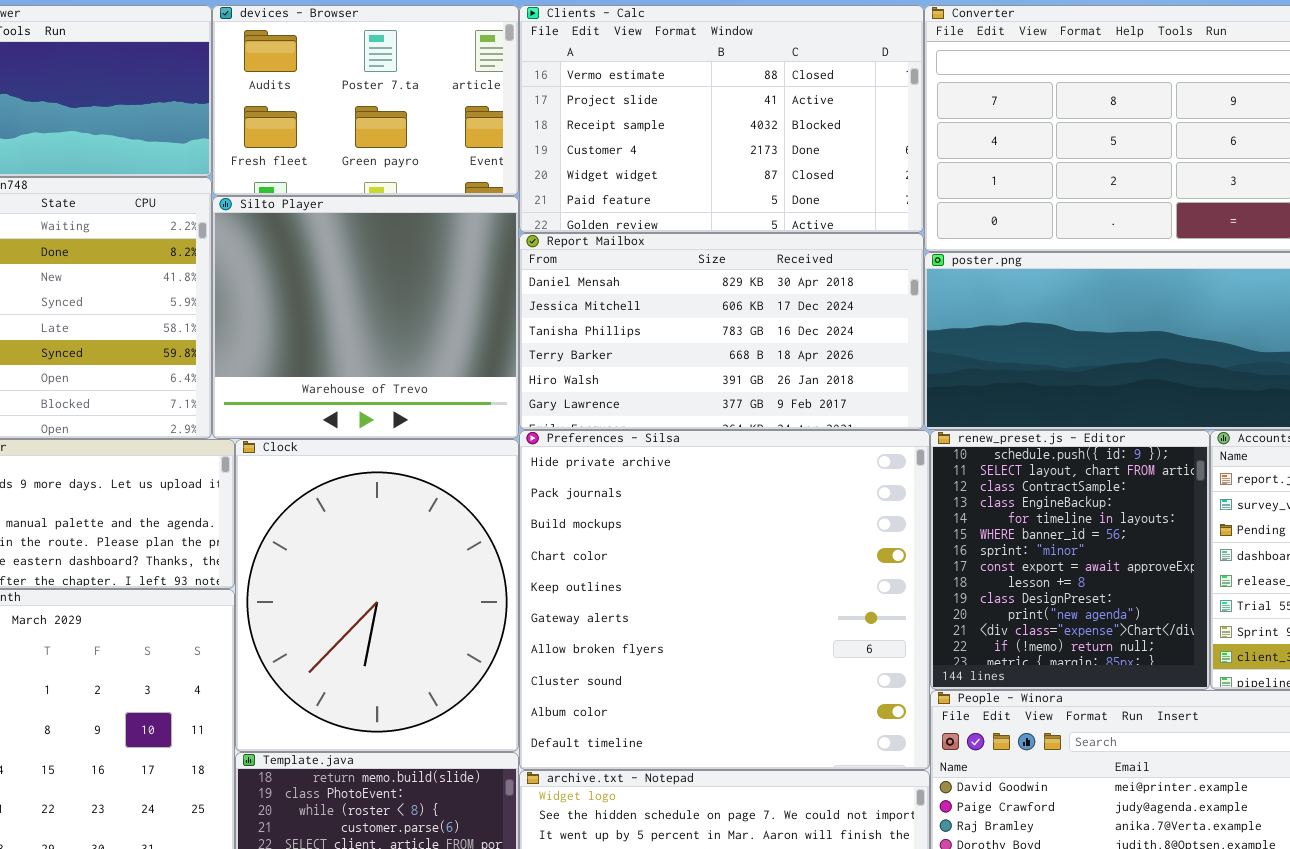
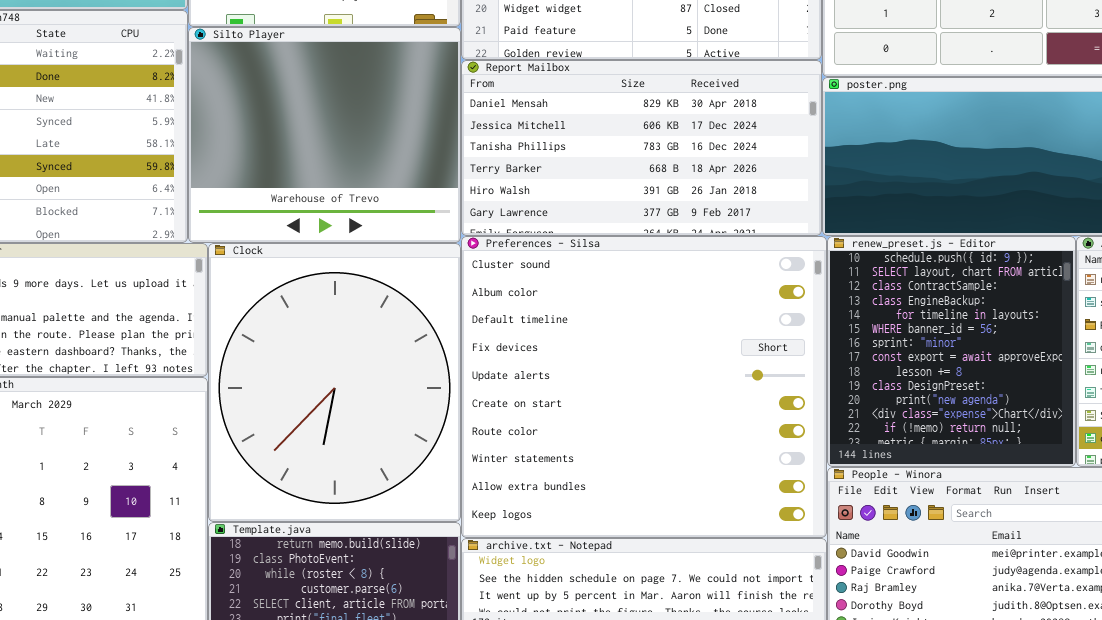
Preferences - Silsa: [519,430,930,770] -> [461,236,827,538], scrolled down 7 rows

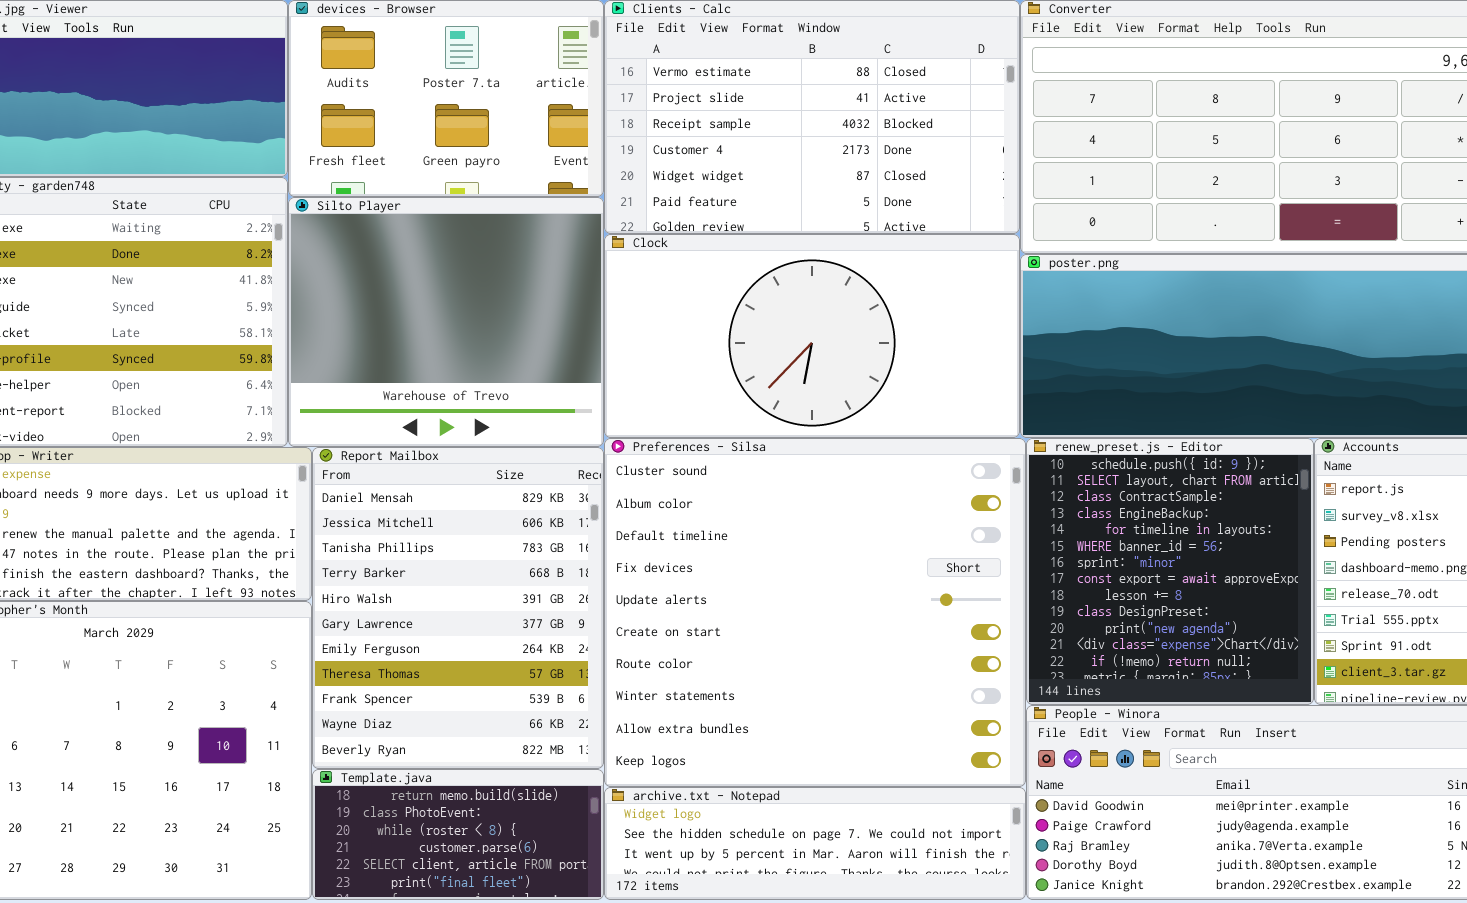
Report Mailbox: [461,60,822,236] -> [312,447,604,769], moved, resized
Clock: [208,243,461,522] -> [604,234,1020,438], moved, resized

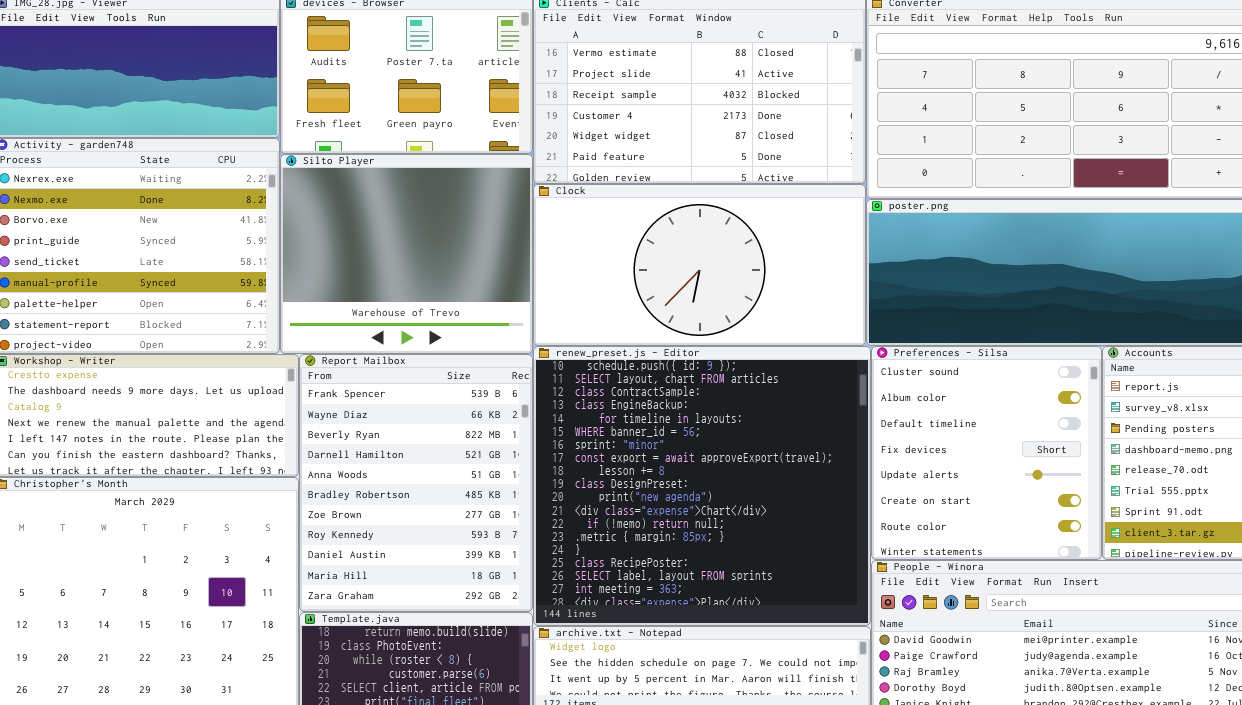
Preferences - Silsa: [604,438,1026,787] -> [871,346,1102,560], moved, resized
renew_preset.js - Editor: [1026,438,1314,705] -> [533,346,871,626], moved, resized
Report Mailbox: [312,447,604,769] -> [299,354,533,612], scrolled down 8 rows

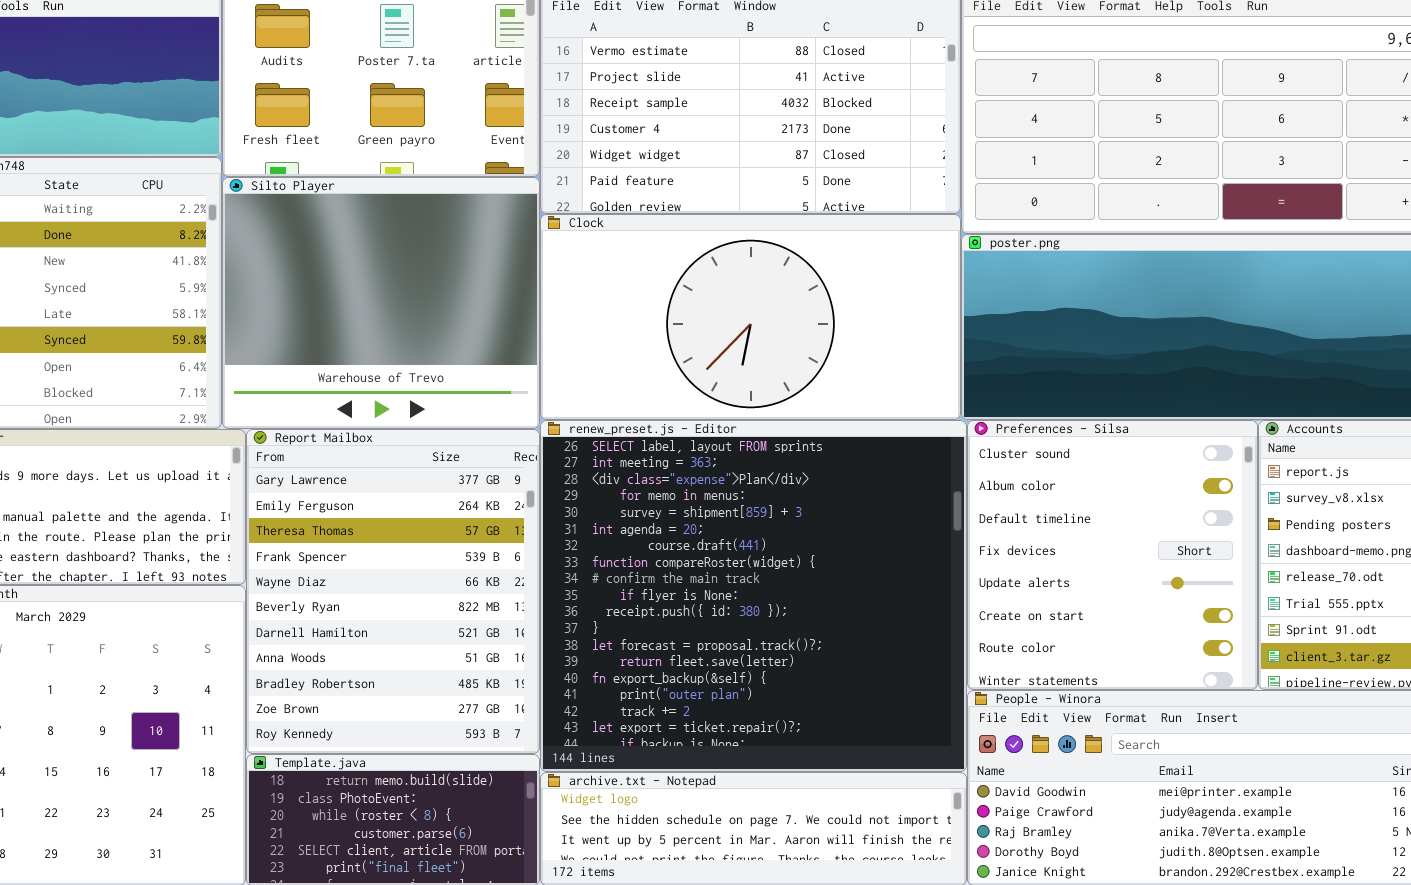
renew_preset.js - Editor: [533,346,871,626] -> [540,420,967,772], scrolled down 16 rows
Report Mailbox: [299,354,533,612] -> [246,429,540,754], scrolled up 3 rows

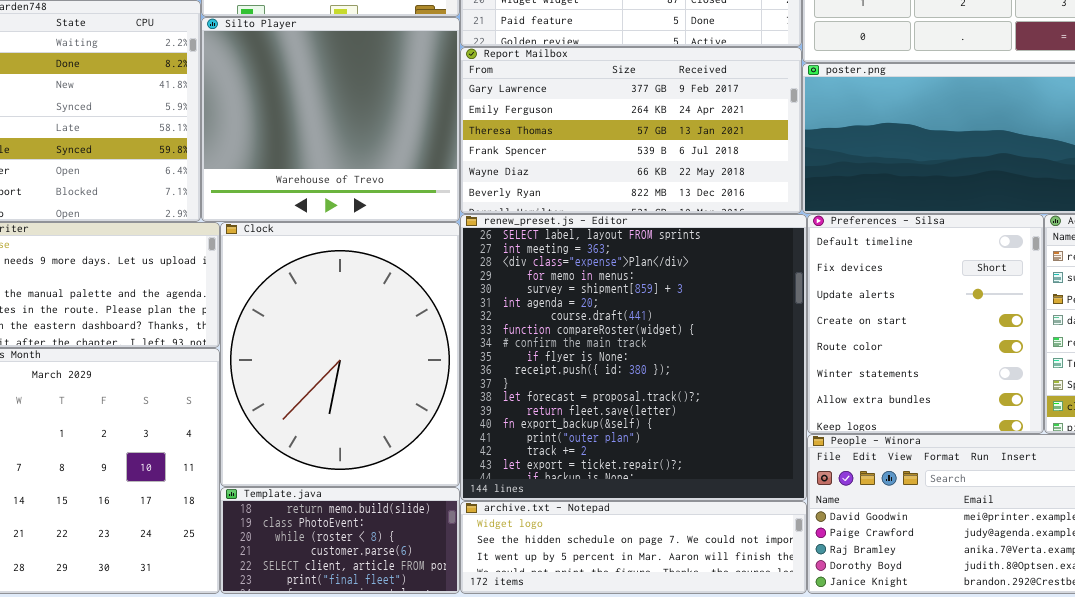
Clock: [540,214,961,420] -> [220,222,460,487], moved, resized
Preferences - Silsa: [967,420,1258,690] -> [807,214,1044,434], scrolled down 2 rows
Report Mailbox: [246,429,540,754] -> [460,47,802,214], moved, resized

